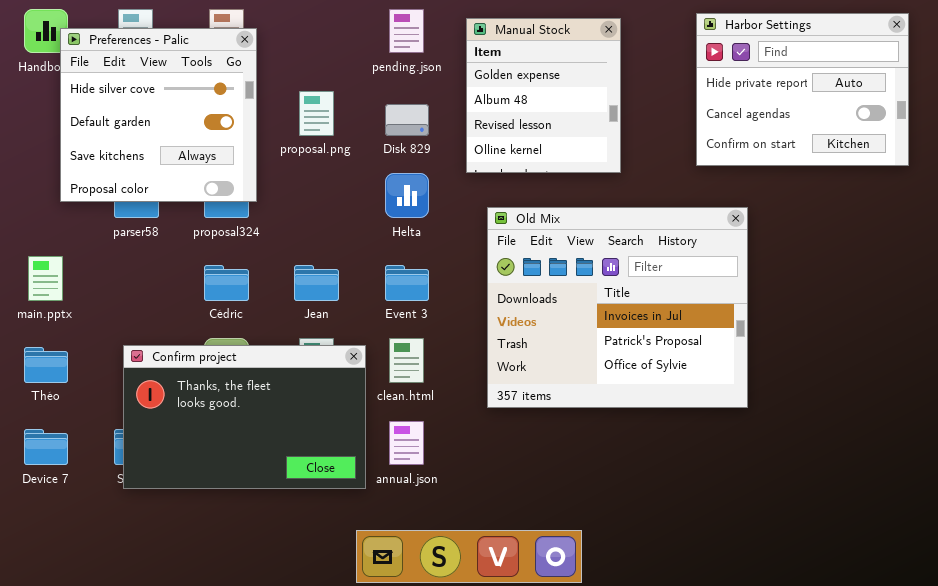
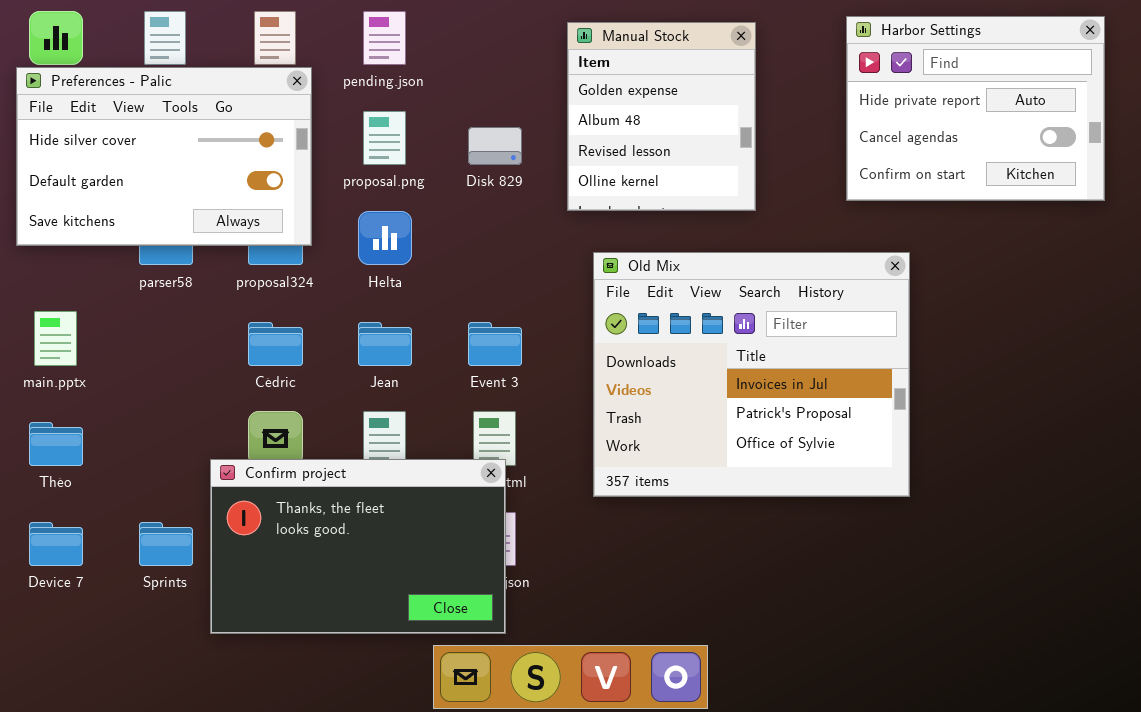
pending.json: [389,9,424,53] -> [363,11,406,65], moved
Preferences - Palic: [60,28,257,202] -> [16,67,312,246], resized
Helta: [385,173,429,218] -> [358,211,412,265], moved
Confirm project: [123,345,366,489] -> [210,459,506,634], moved

